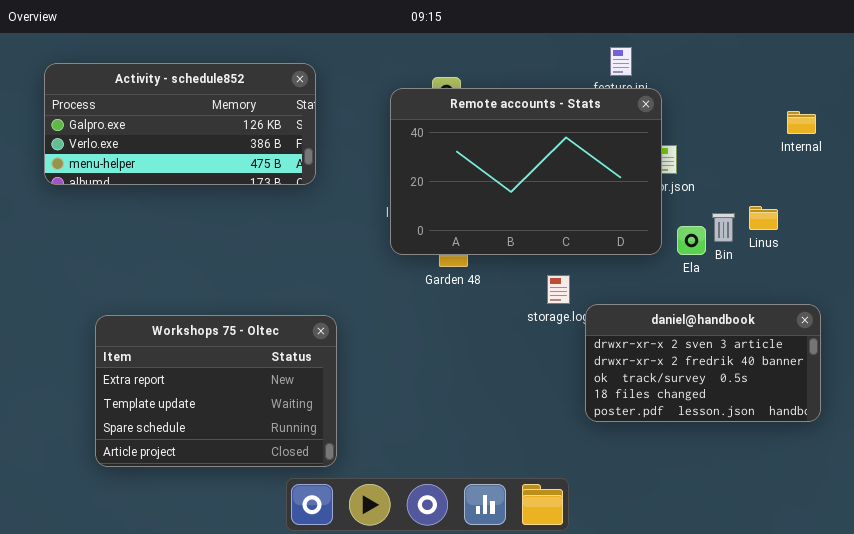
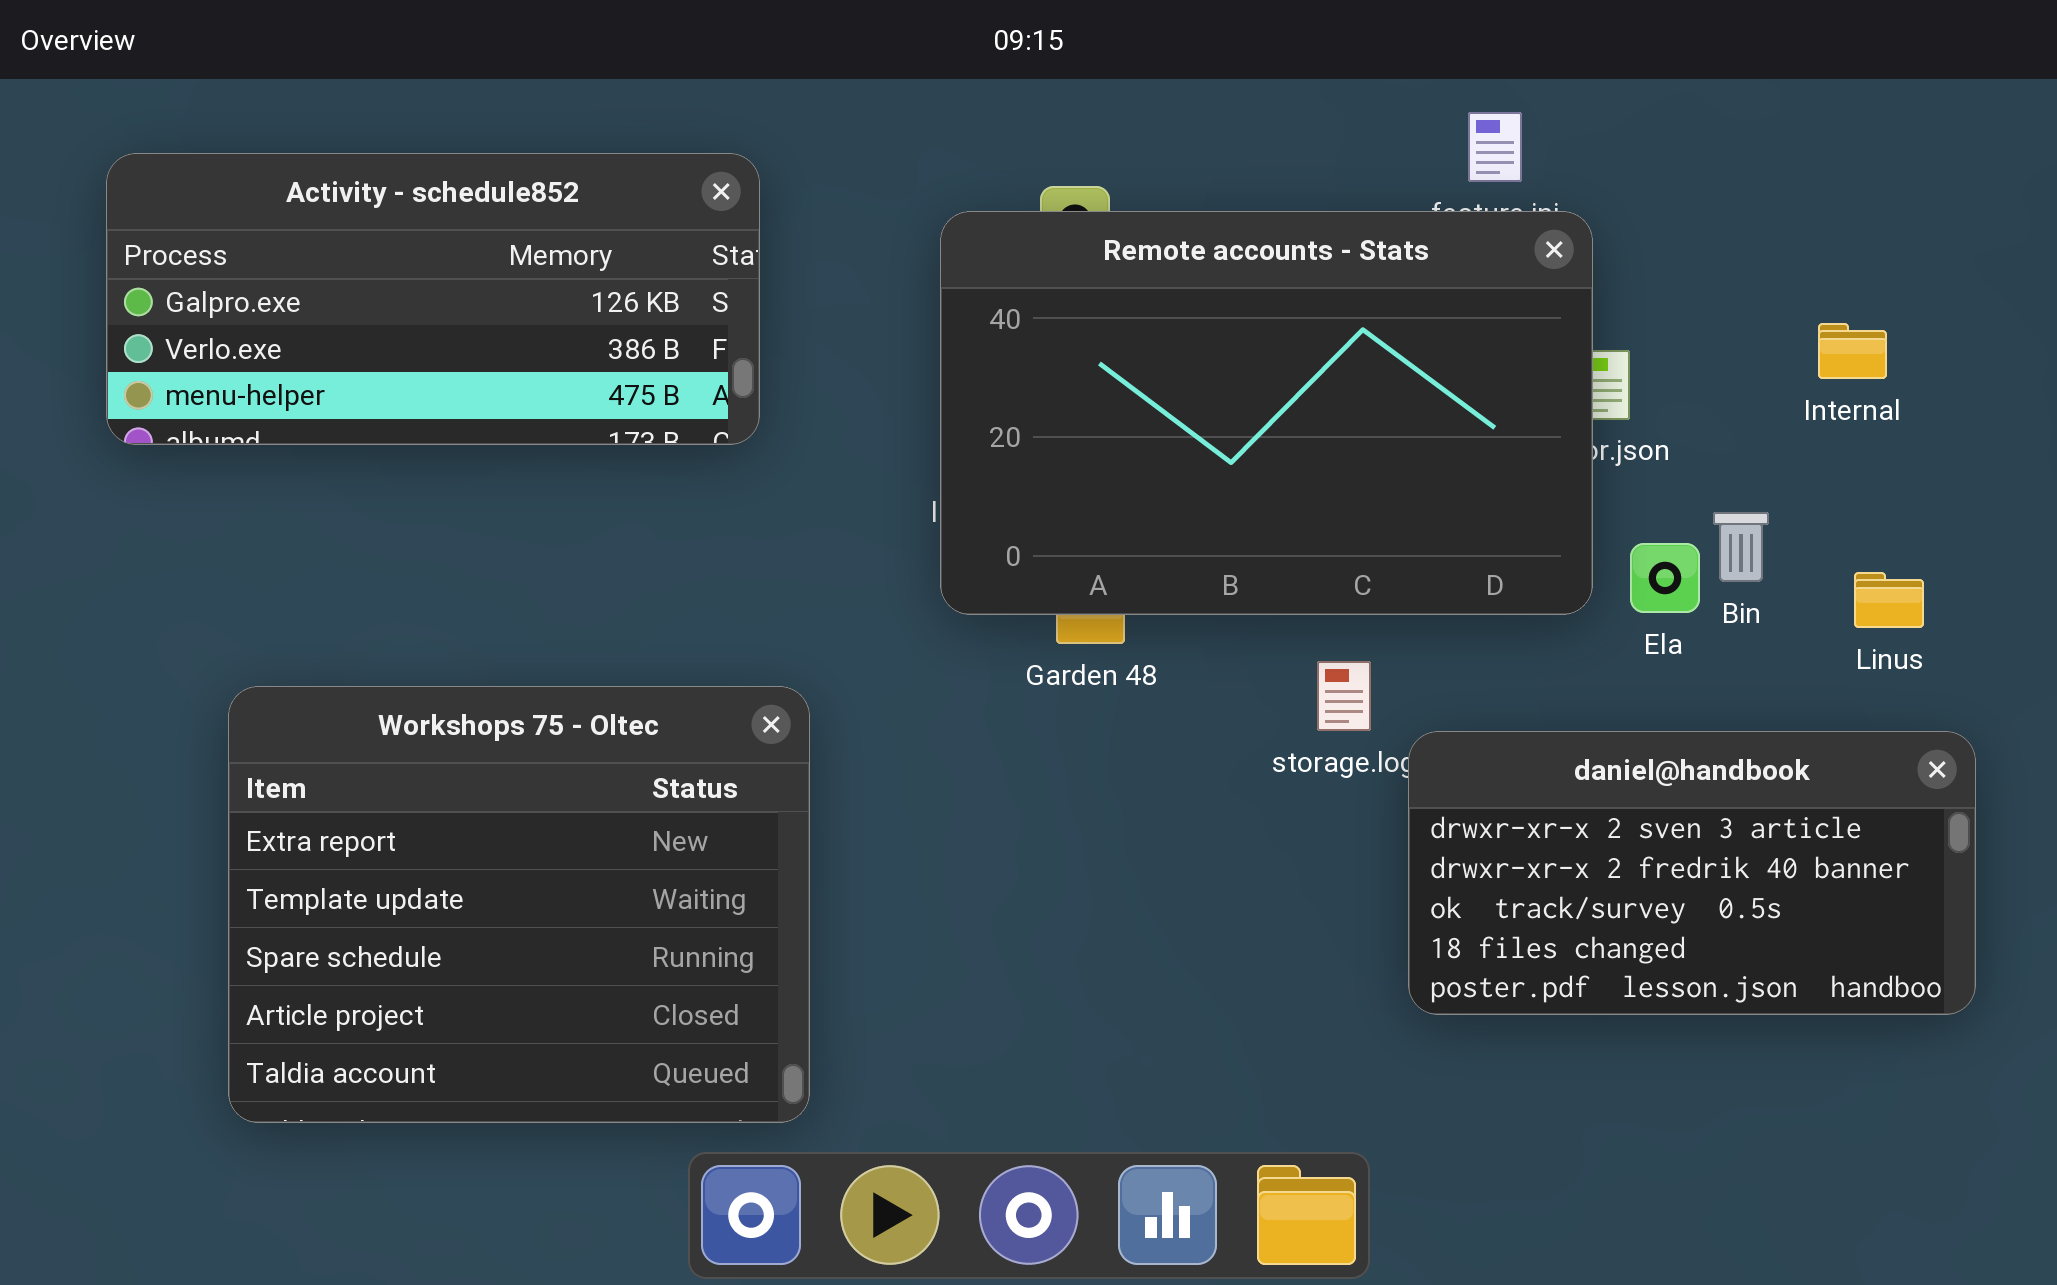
Internal: [787,111,816,134] -> [1818,323,1887,379], moved
Linus: [749,206,778,230] -> [1854,572,1924,628], moved
Workshops 75 - Oltec: [95,315,337,467] -> [228,686,810,1123], resized

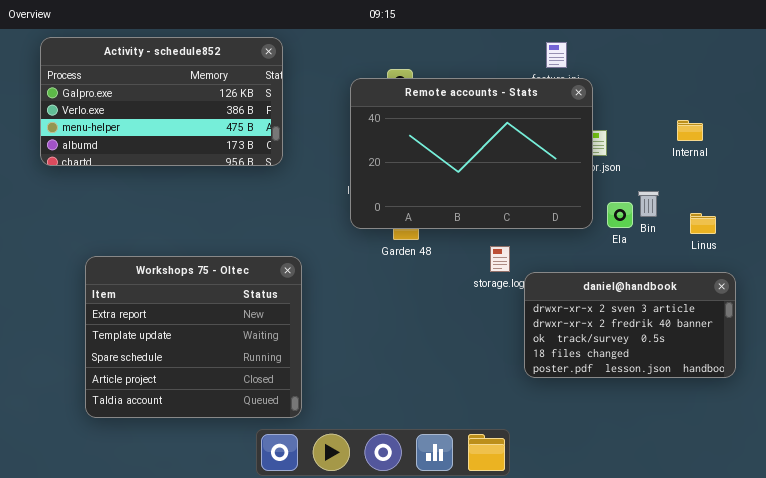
Activity - schedule852: [106,153,760,445] -> [40,37,283,166], resized

